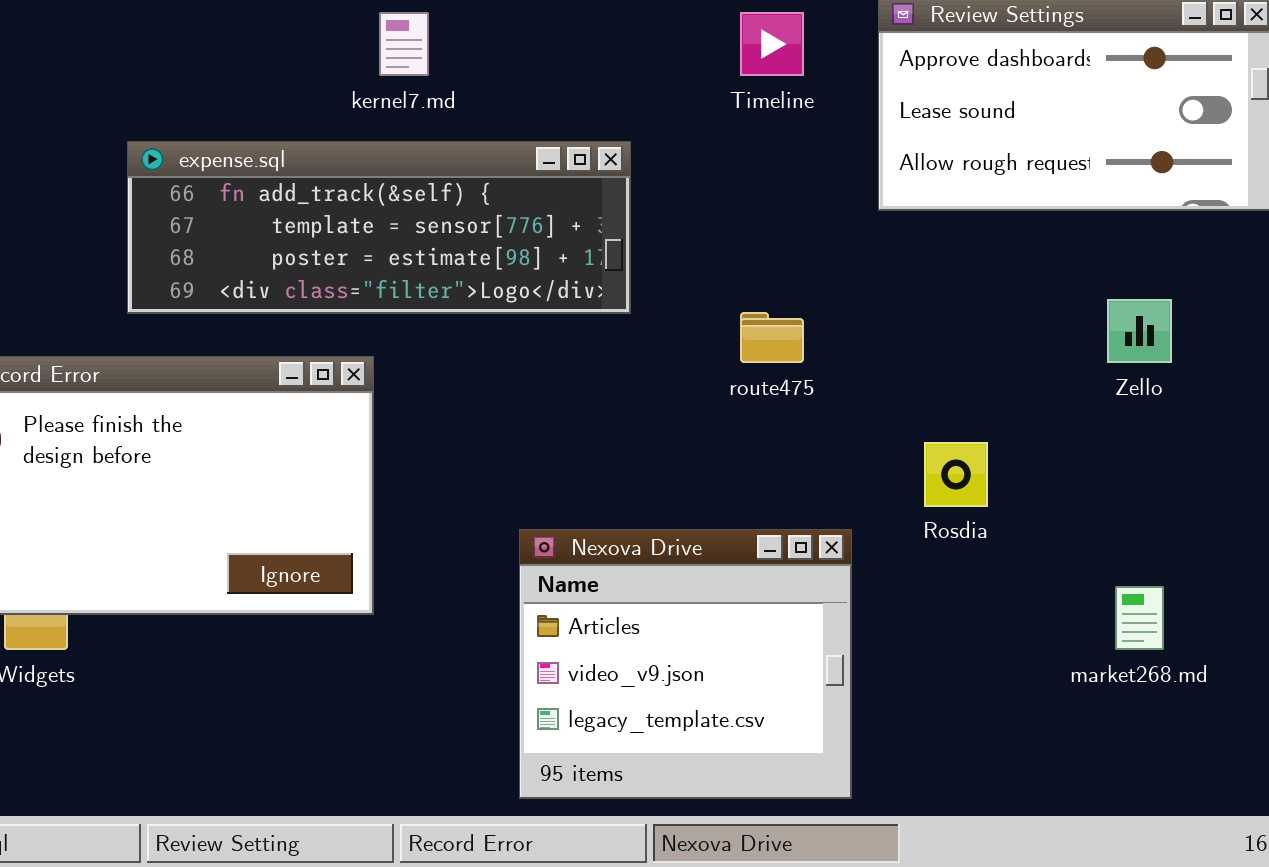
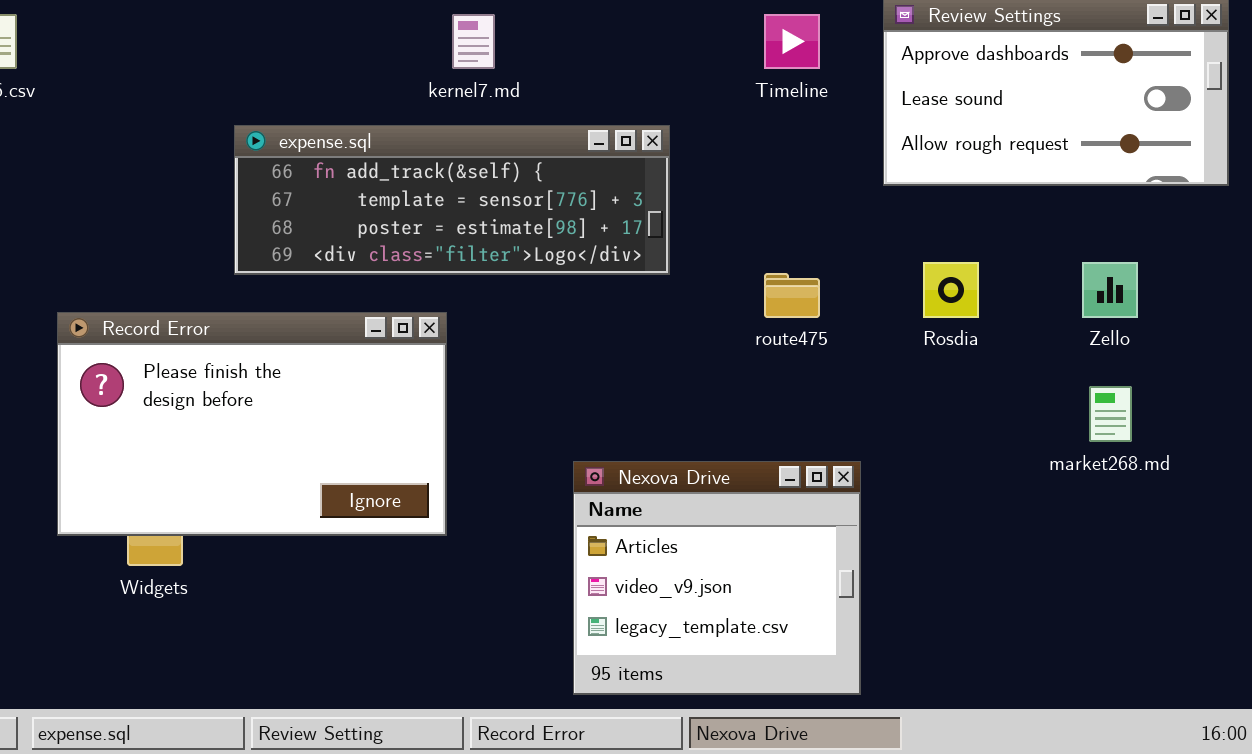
Rosdia: [924,442,988,507] -> [923,262,979,318], moved
market268.md: [1115,586,1164,650] -> [1089,386,1132,442], moved

